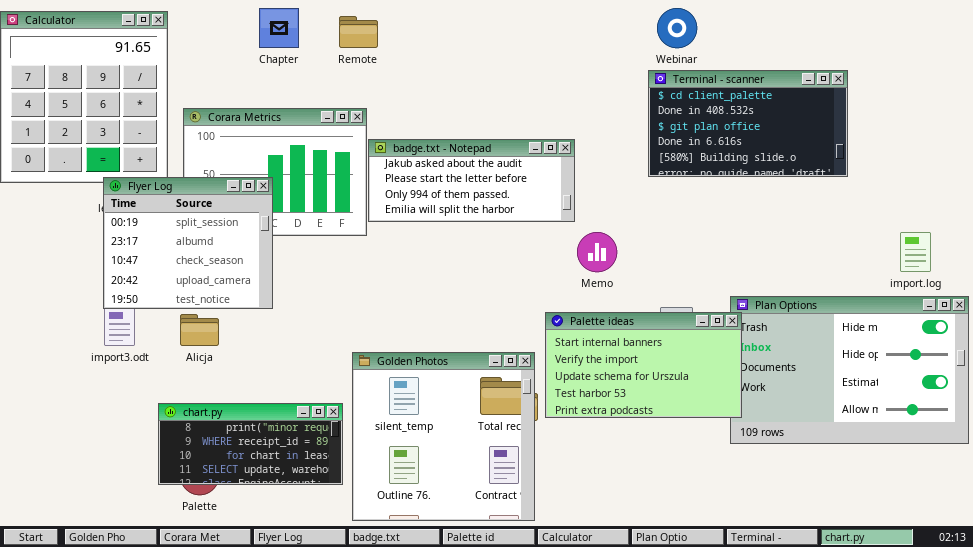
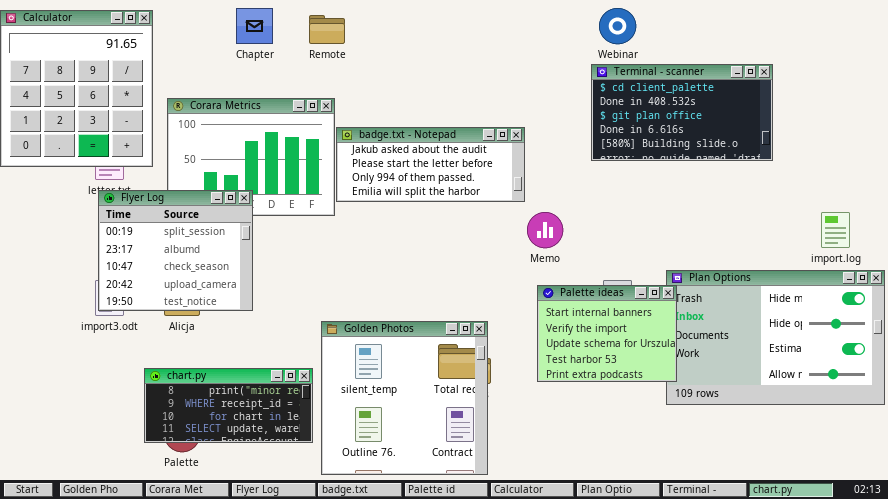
Flyer Log: [103,177,273,309] -> [98,190,253,311], moved
Palette ideas: [545,312,742,418] -> [537,285,677,382], resized

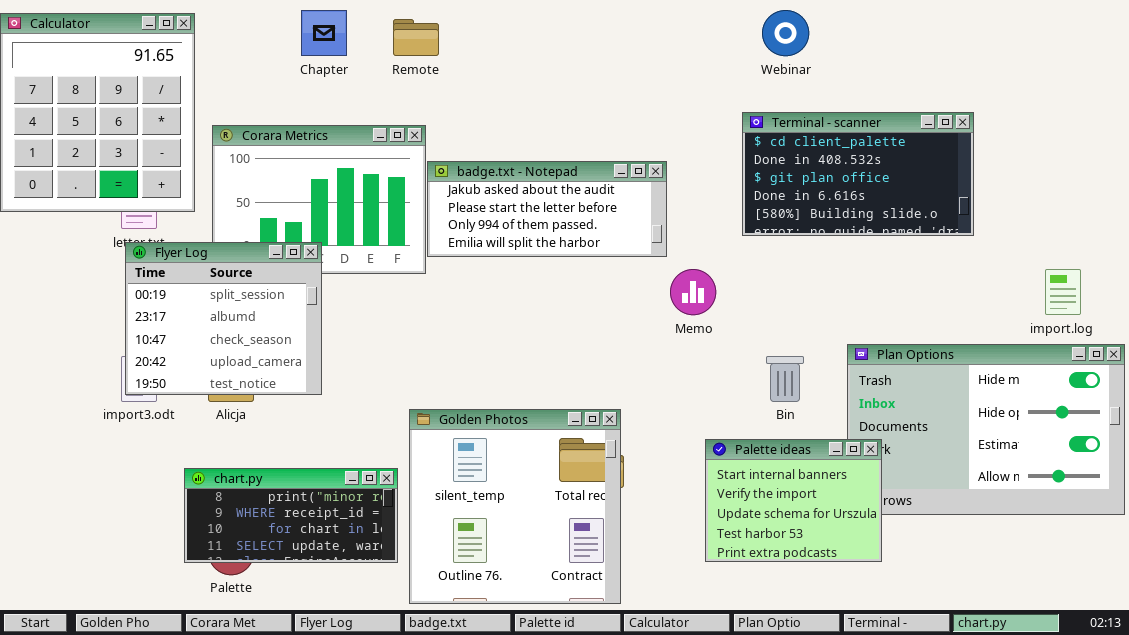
Terminal - scanner: [591,64,773,161] -> [742,112,974,236], moved
Palette ideas: [537,285,677,382] -> [705,439,882,562], moved

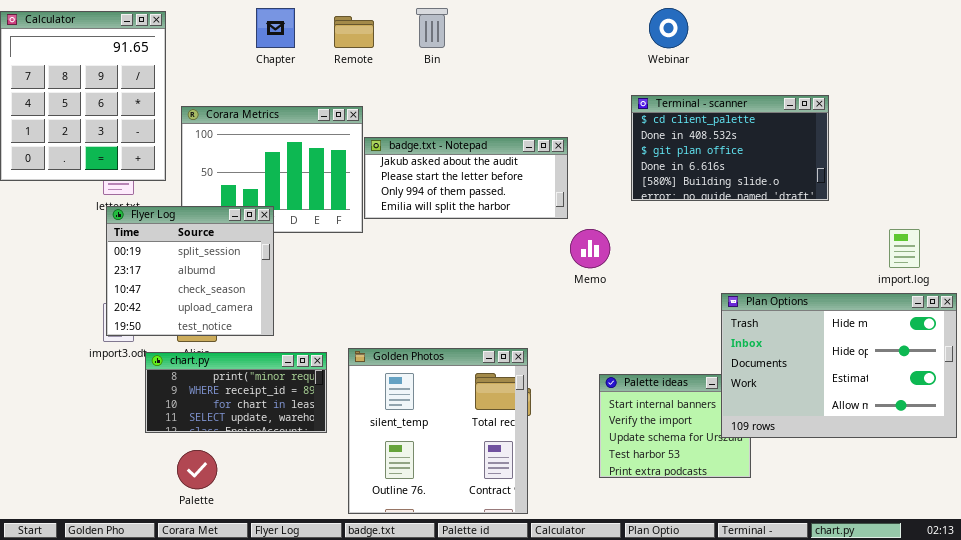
Plan Options: [847,344,1125,515] -> [721,293,957,438], raised
Bin: [766,356,804,402] -> [416,8,448,48], moved
chart.py: [184,468,398,563] -> [145,352,327,433], moved

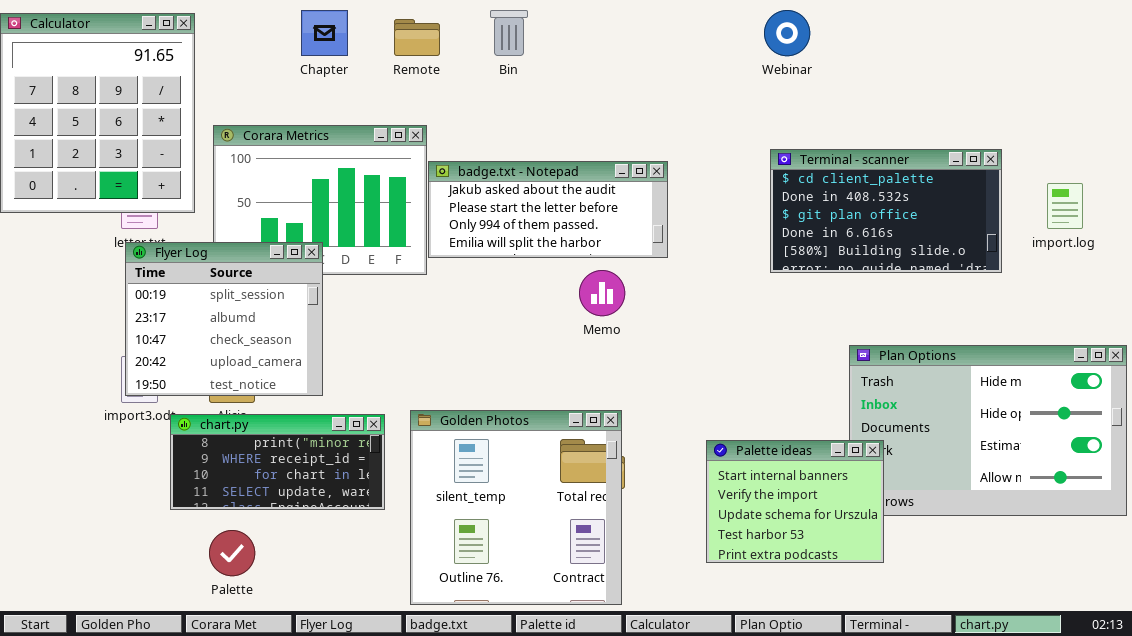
Terminal - scanner: [631,95,829,201] -> [770,149,1002,273], moved
Memo: [570,229,610,268] -> [579,270,625,316], moved
import.log: [889,229,920,268] -> [1047,183,1083,229], moved
Palette ideas: [599,374,751,478] -> [706,440,884,563], raised

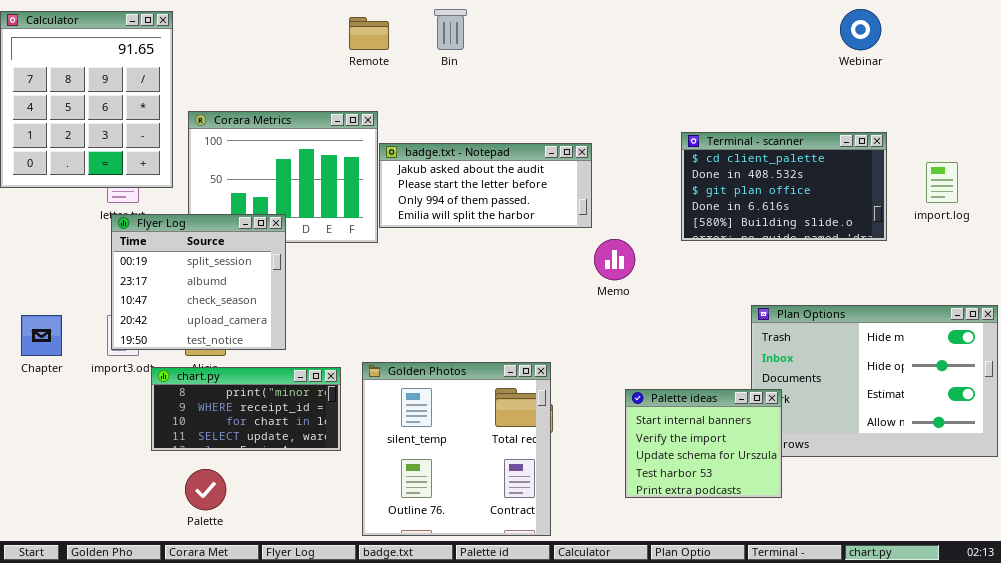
Chapter: [301,10,348,56] -> [21,315,62,356], moved
Webinar: [764,10,810,56] -> [840,9,881,50], moved
Memo: [579,270,625,316] -> [594,239,635,280], moved

